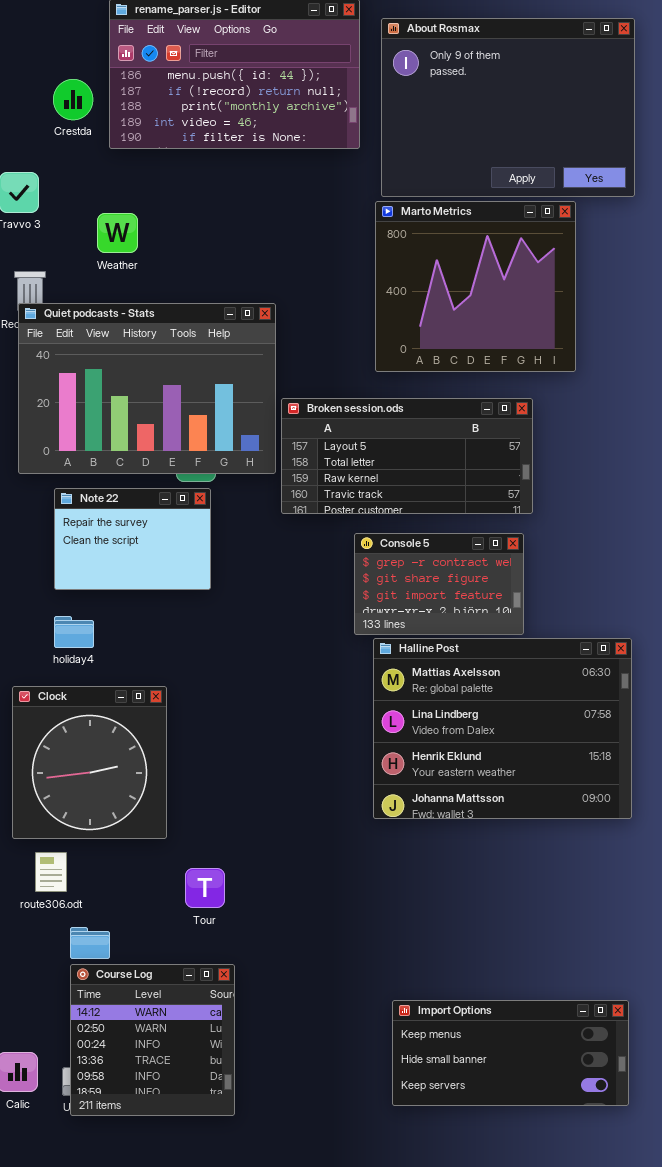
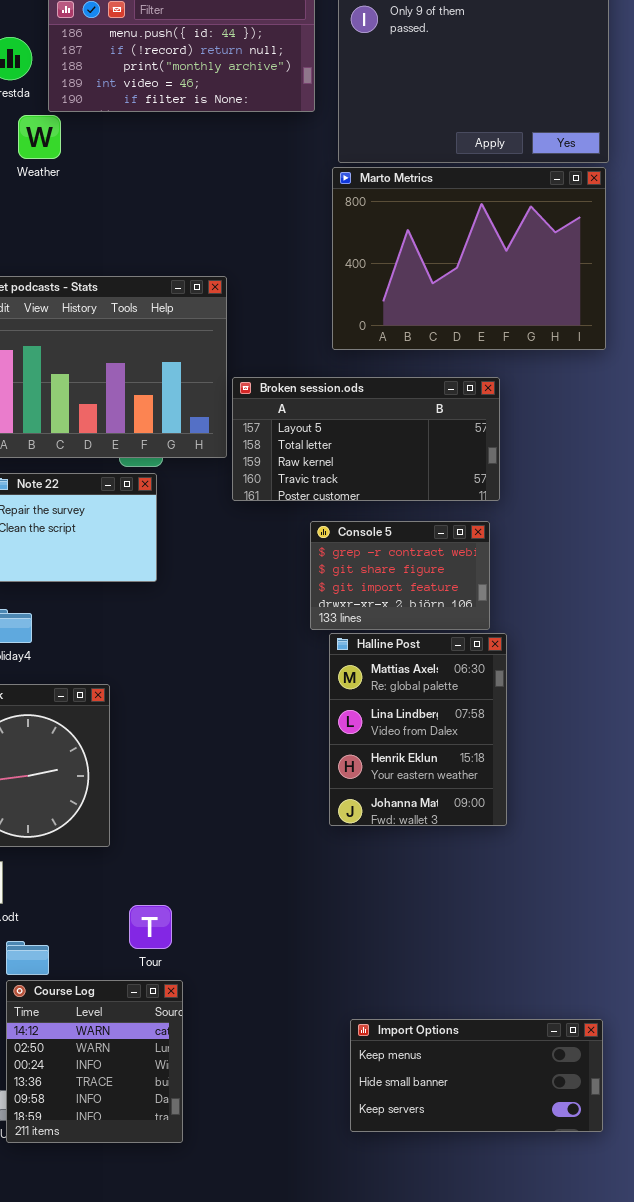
Marto Metrics: [375,201,576,372] -> [332,167,606,350], resized
Weather: [97,213,138,253] -> [18,115,61,159], moved
Halline Post: [373,638,632,819] -> [329,633,507,826], resized
Tour: [185,868,225,908] -> [129,905,172,949], moved

